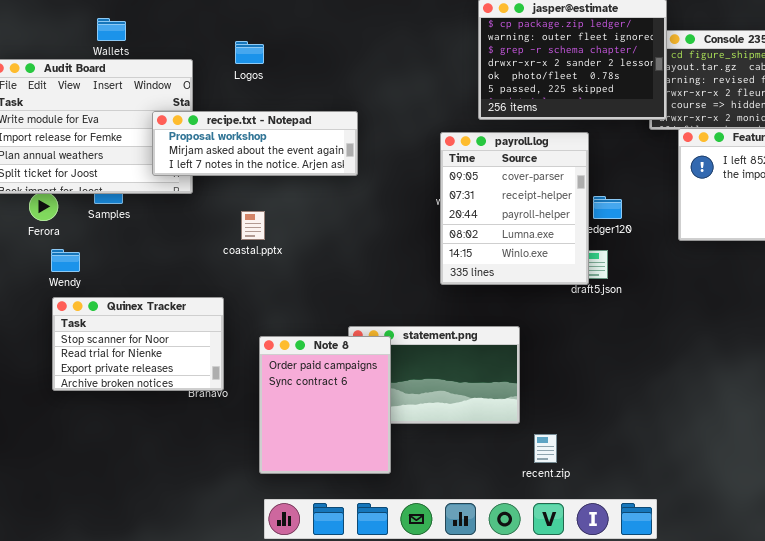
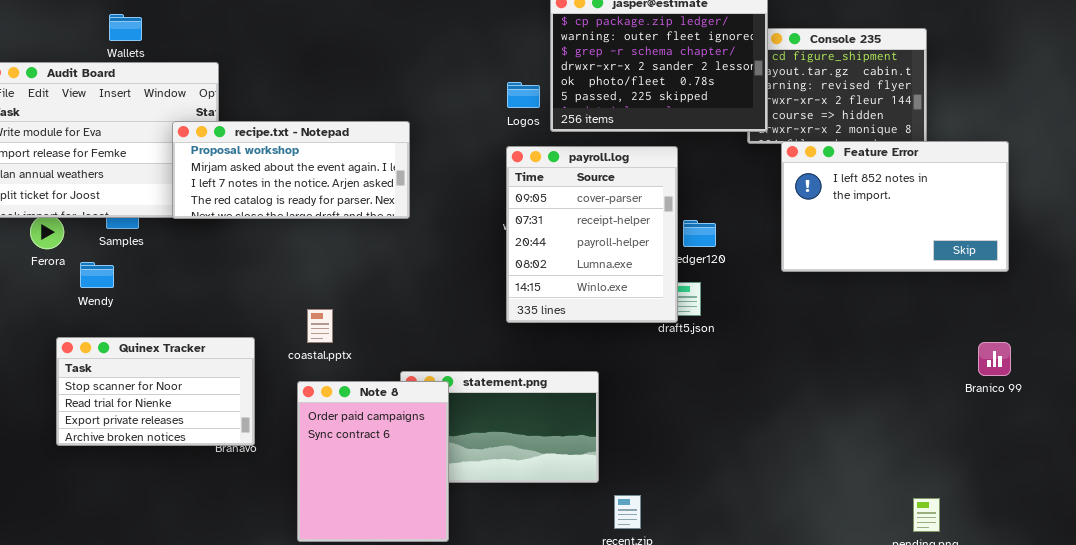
Logos: [235,41,264,64] -> [507,82,540,108], moved
recipe.txt - Notepad: [152,111,358,176] -> [172,121,410,219], resized
coastal.pptx: [241,211,265,240] -> [307,309,333,343], moved
Wendy: [51,249,80,272] -> [80,262,114,288], moved

